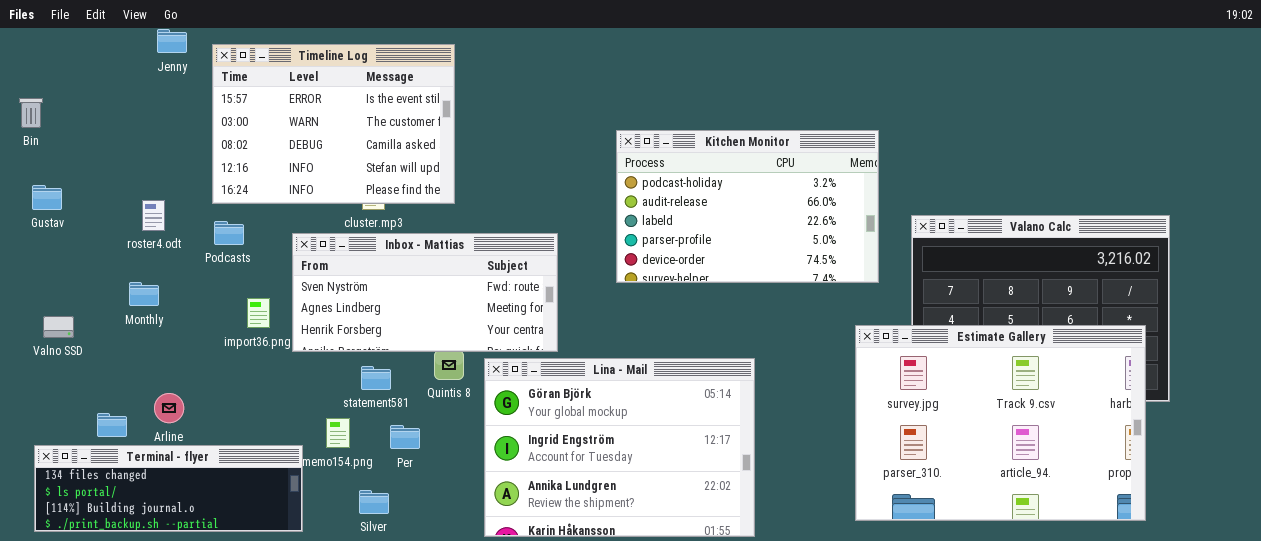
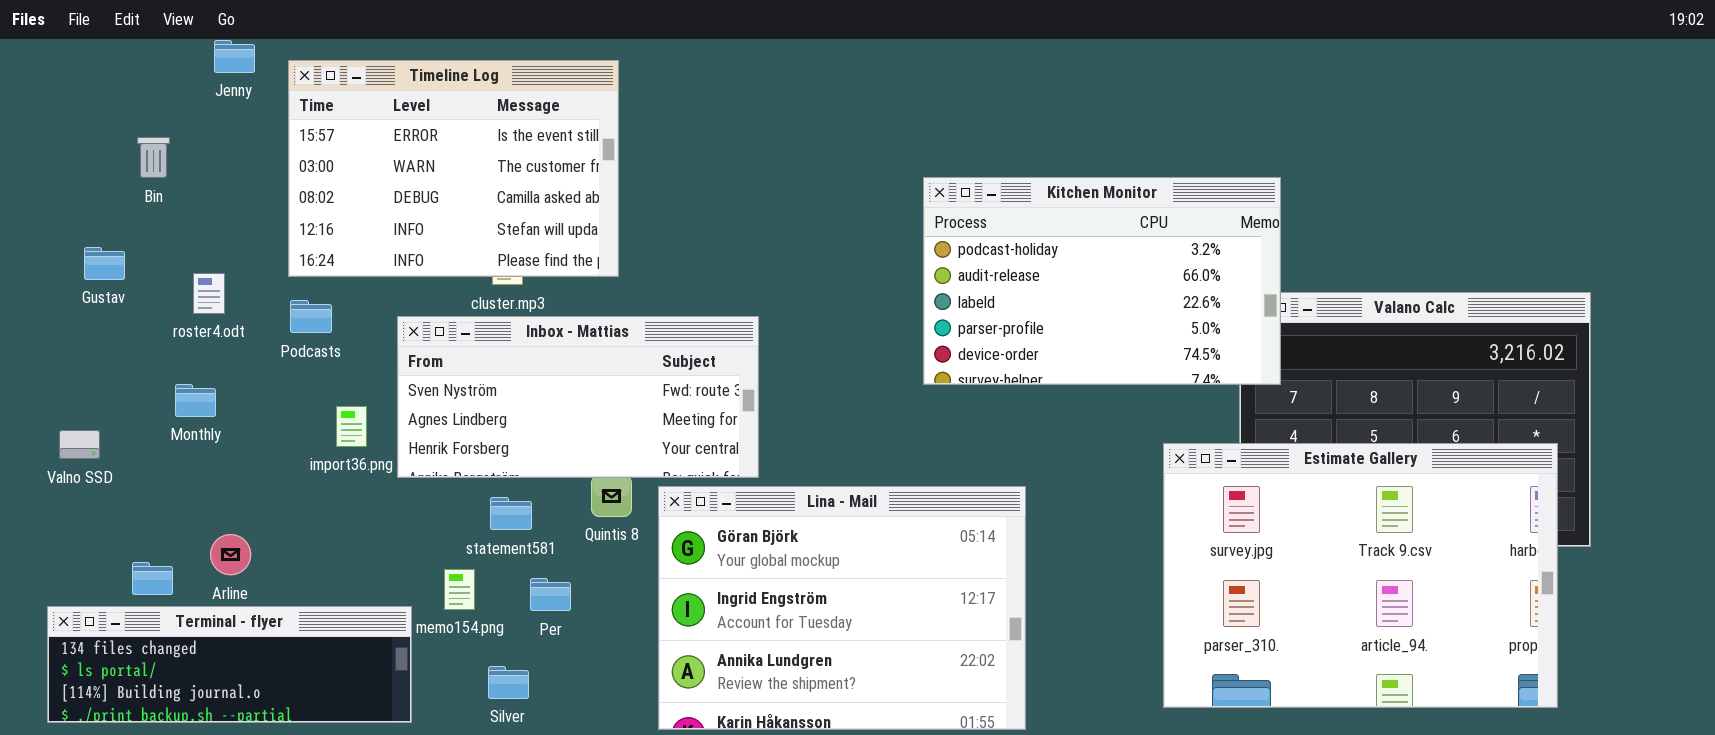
Bin: [19,98,43,128] -> [137,137,170,178], moved
Kitchen Monitor: [616,130,879,283] -> [923,177,1281,385], moved
Gustav: [32,185,62,210] -> [84,247,125,280], moved

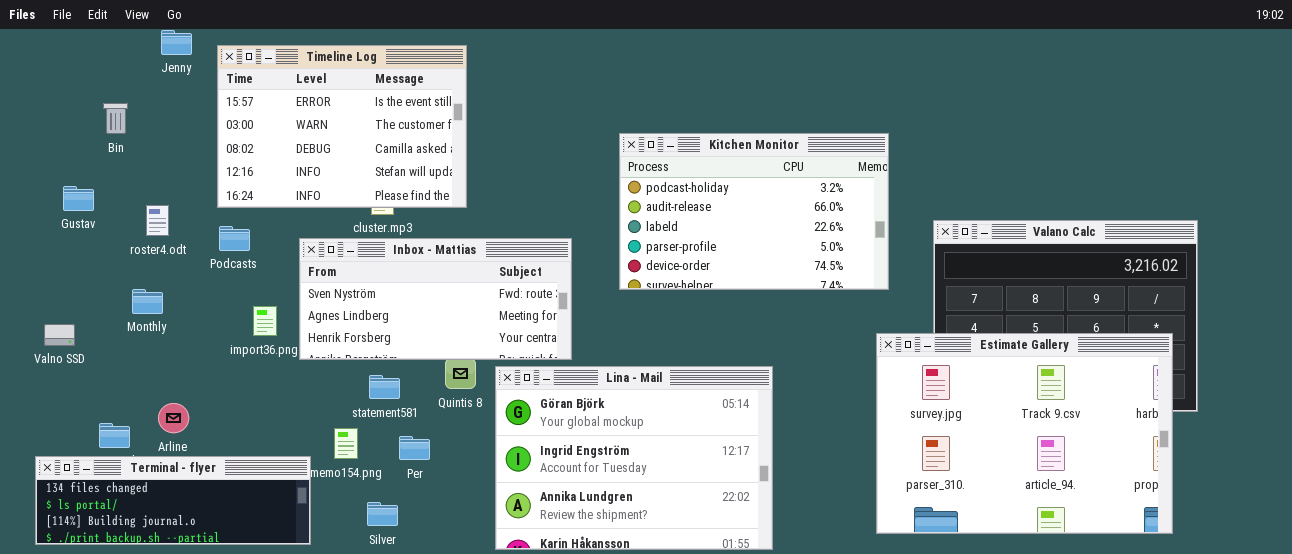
Kitchen Monitor: [923,177,1281,385] -> [619,133,889,290], moved

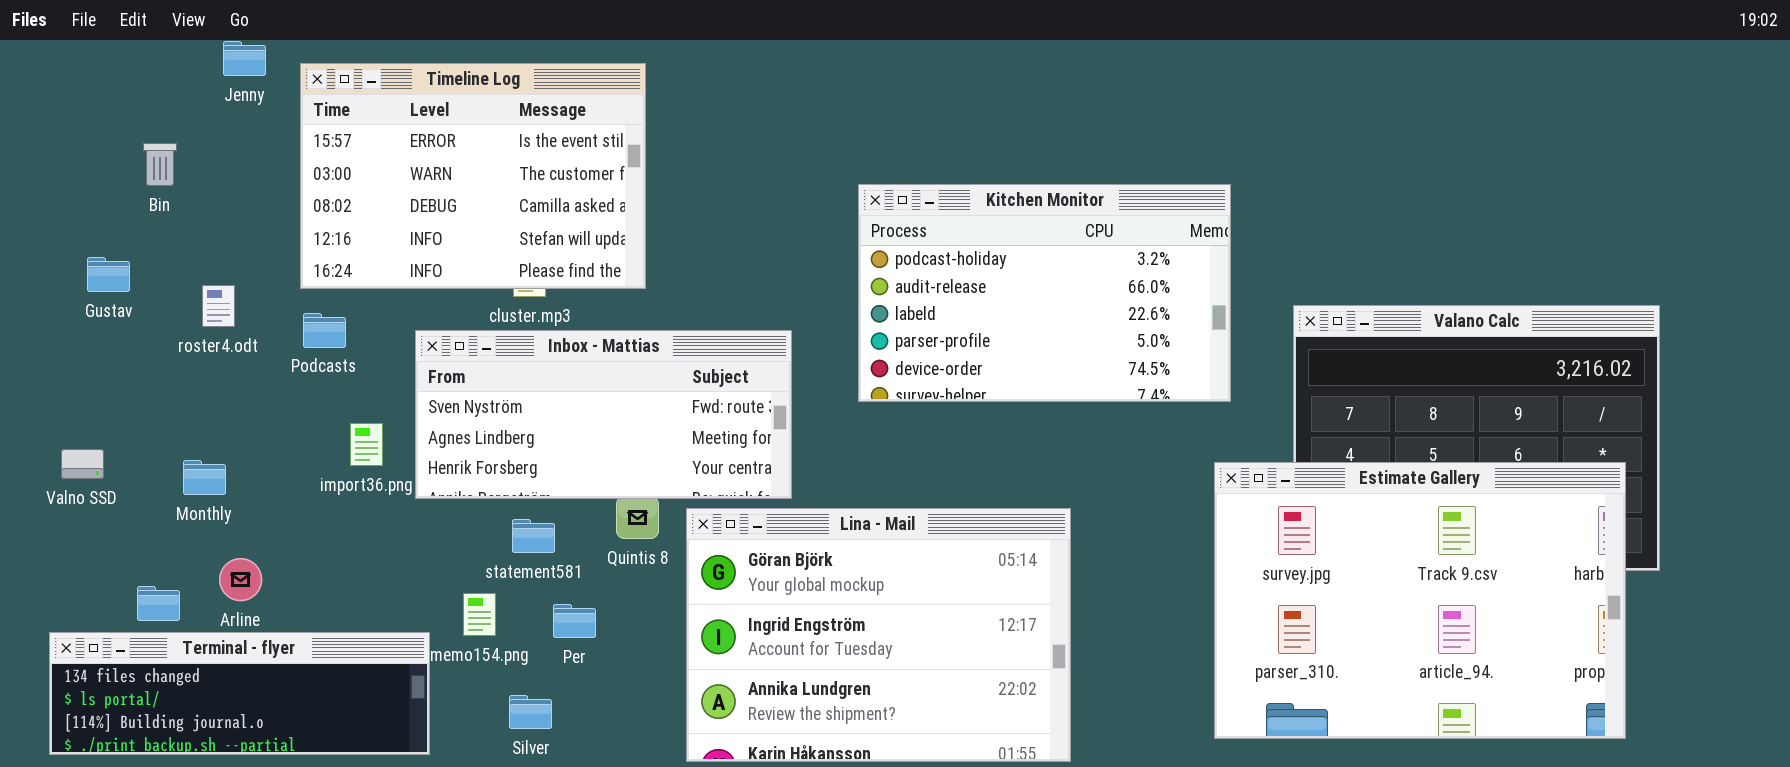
Monthly: [132,289,163,314] -> [183,460,226,495], moved

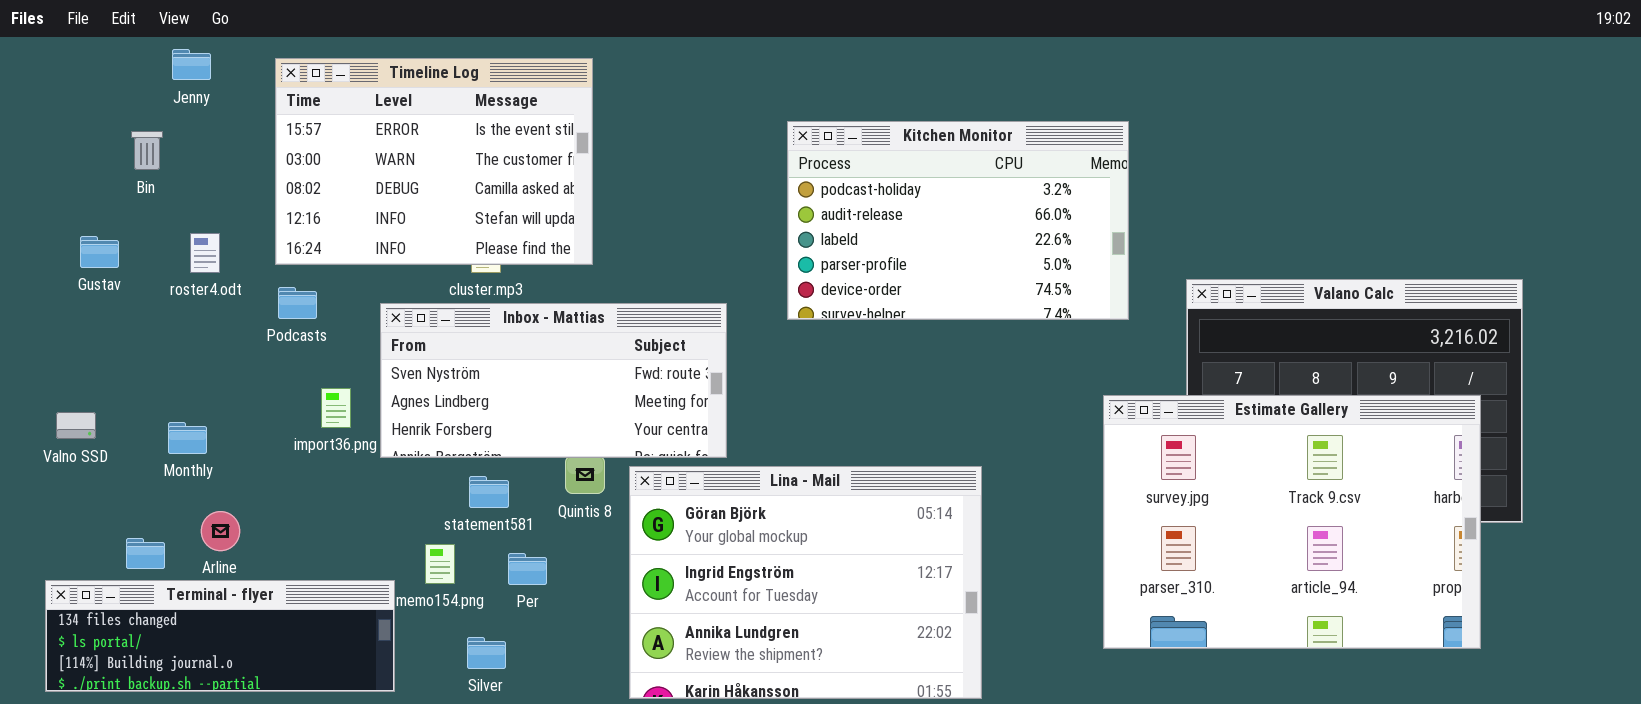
Jenny: [223,41,266,76] -> [172,49,211,80], moved
Kitchen Monitor: [858,184,1231,402] -> [787,121,1129,320], moved
roster4.odt: [202,285,235,327] -> [190,233,220,273], moved
Estimate Gallery: [1214,462,1626,739] -> [1103,395,1481,649], moved

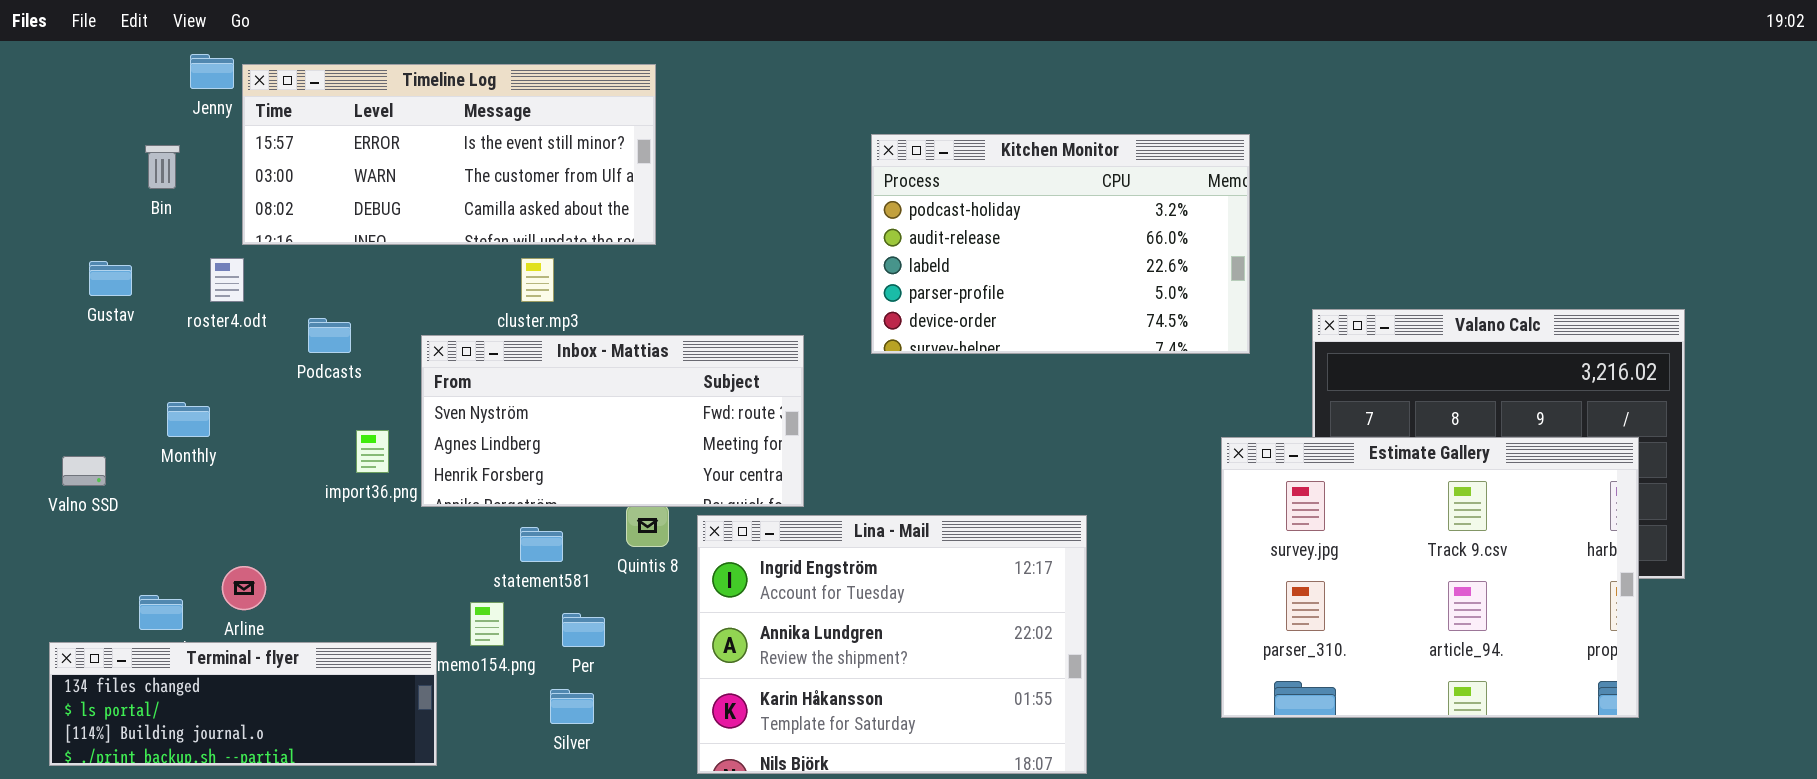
Timeline Log: [275,58,593,265] -> [242,64,656,245], resized
Monthly: [168,422,207,454] -> [167,402,210,437], moved
Lina - Mail: [629,466,982,699] -> [697,515,1087,774], scrolled down 1 row
Silver: [467,637,506,669] -> [550,689,594,724], moved

